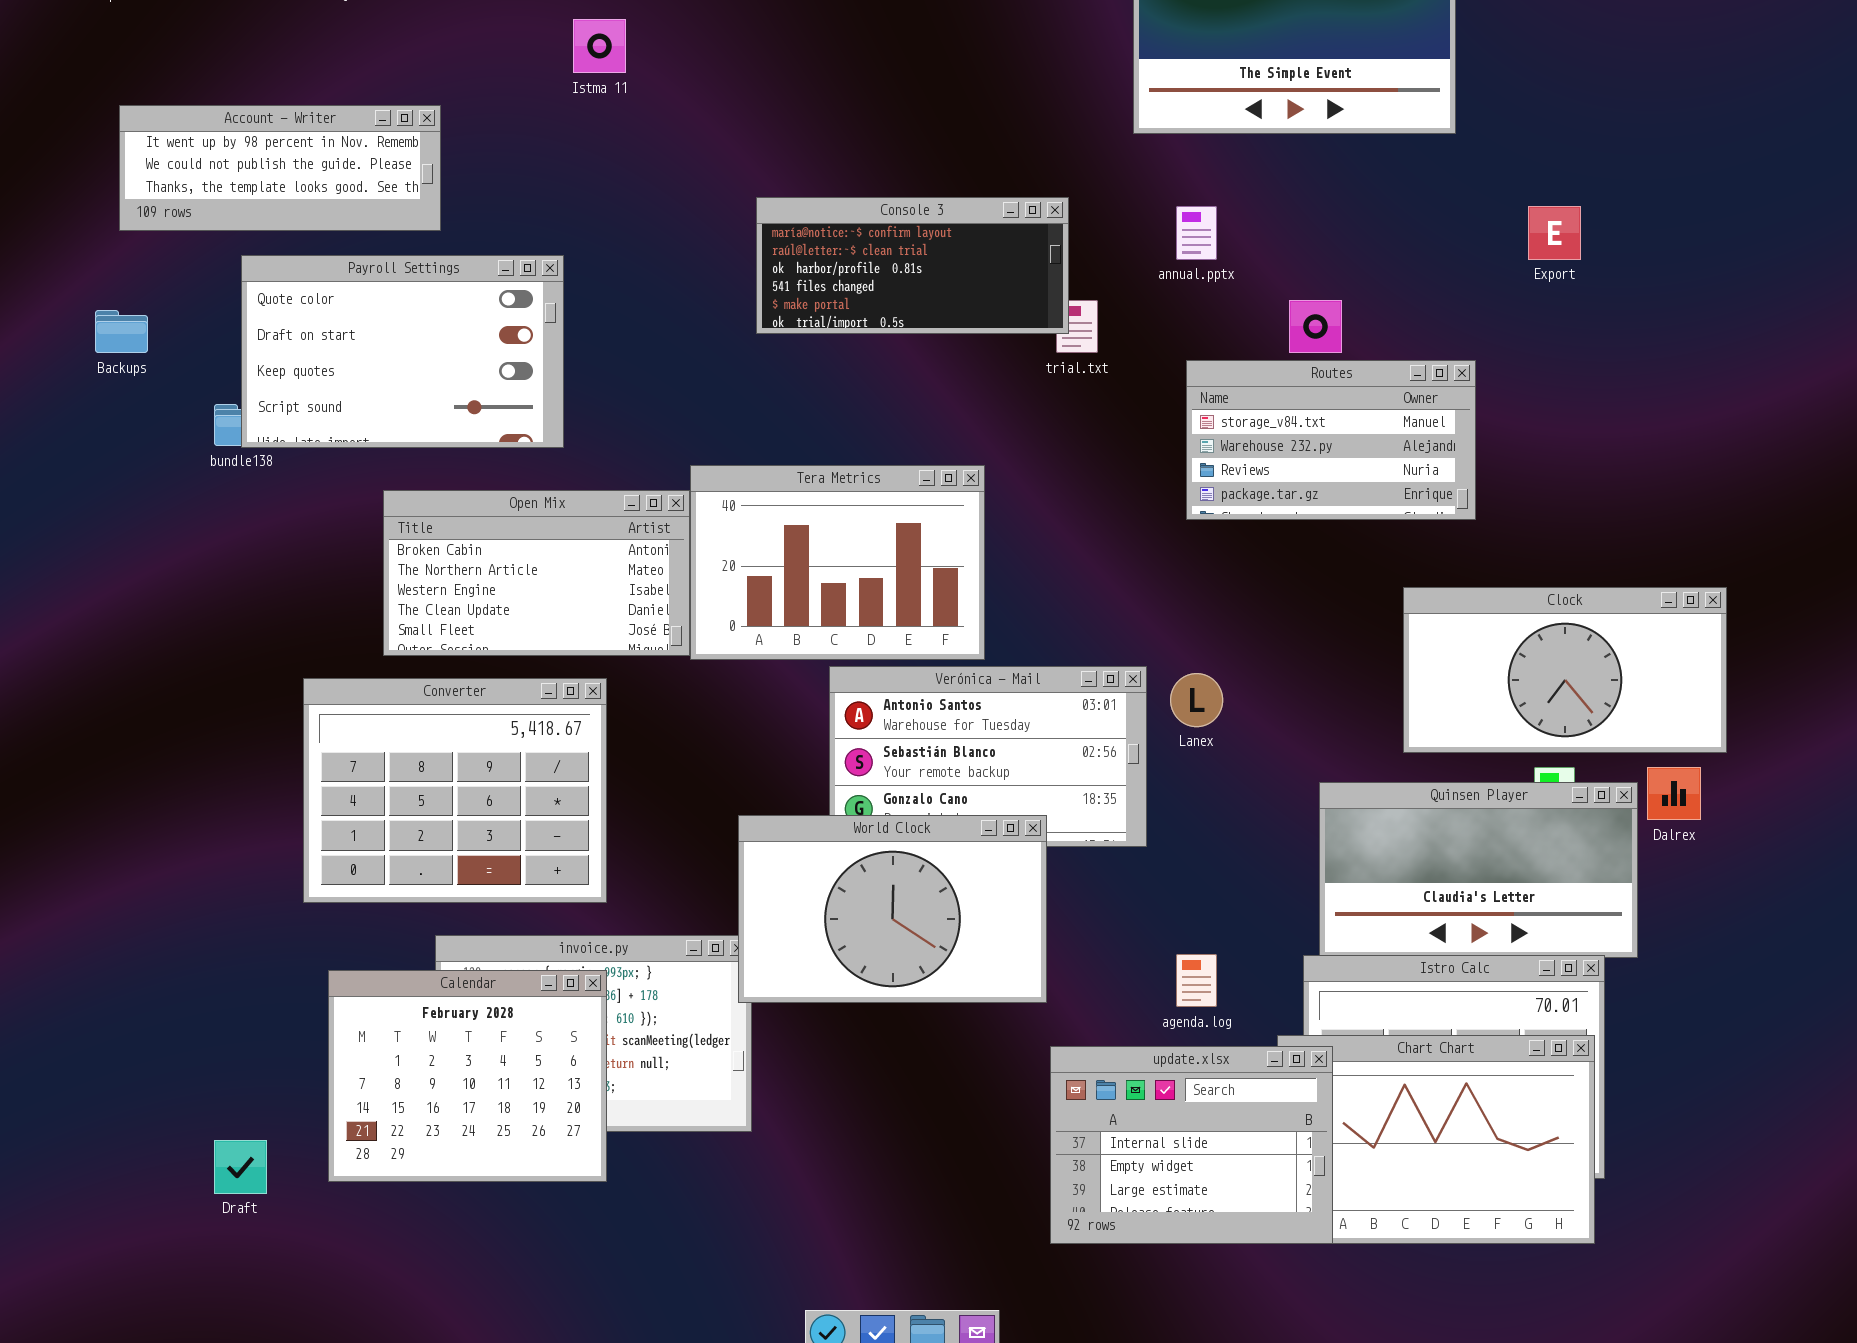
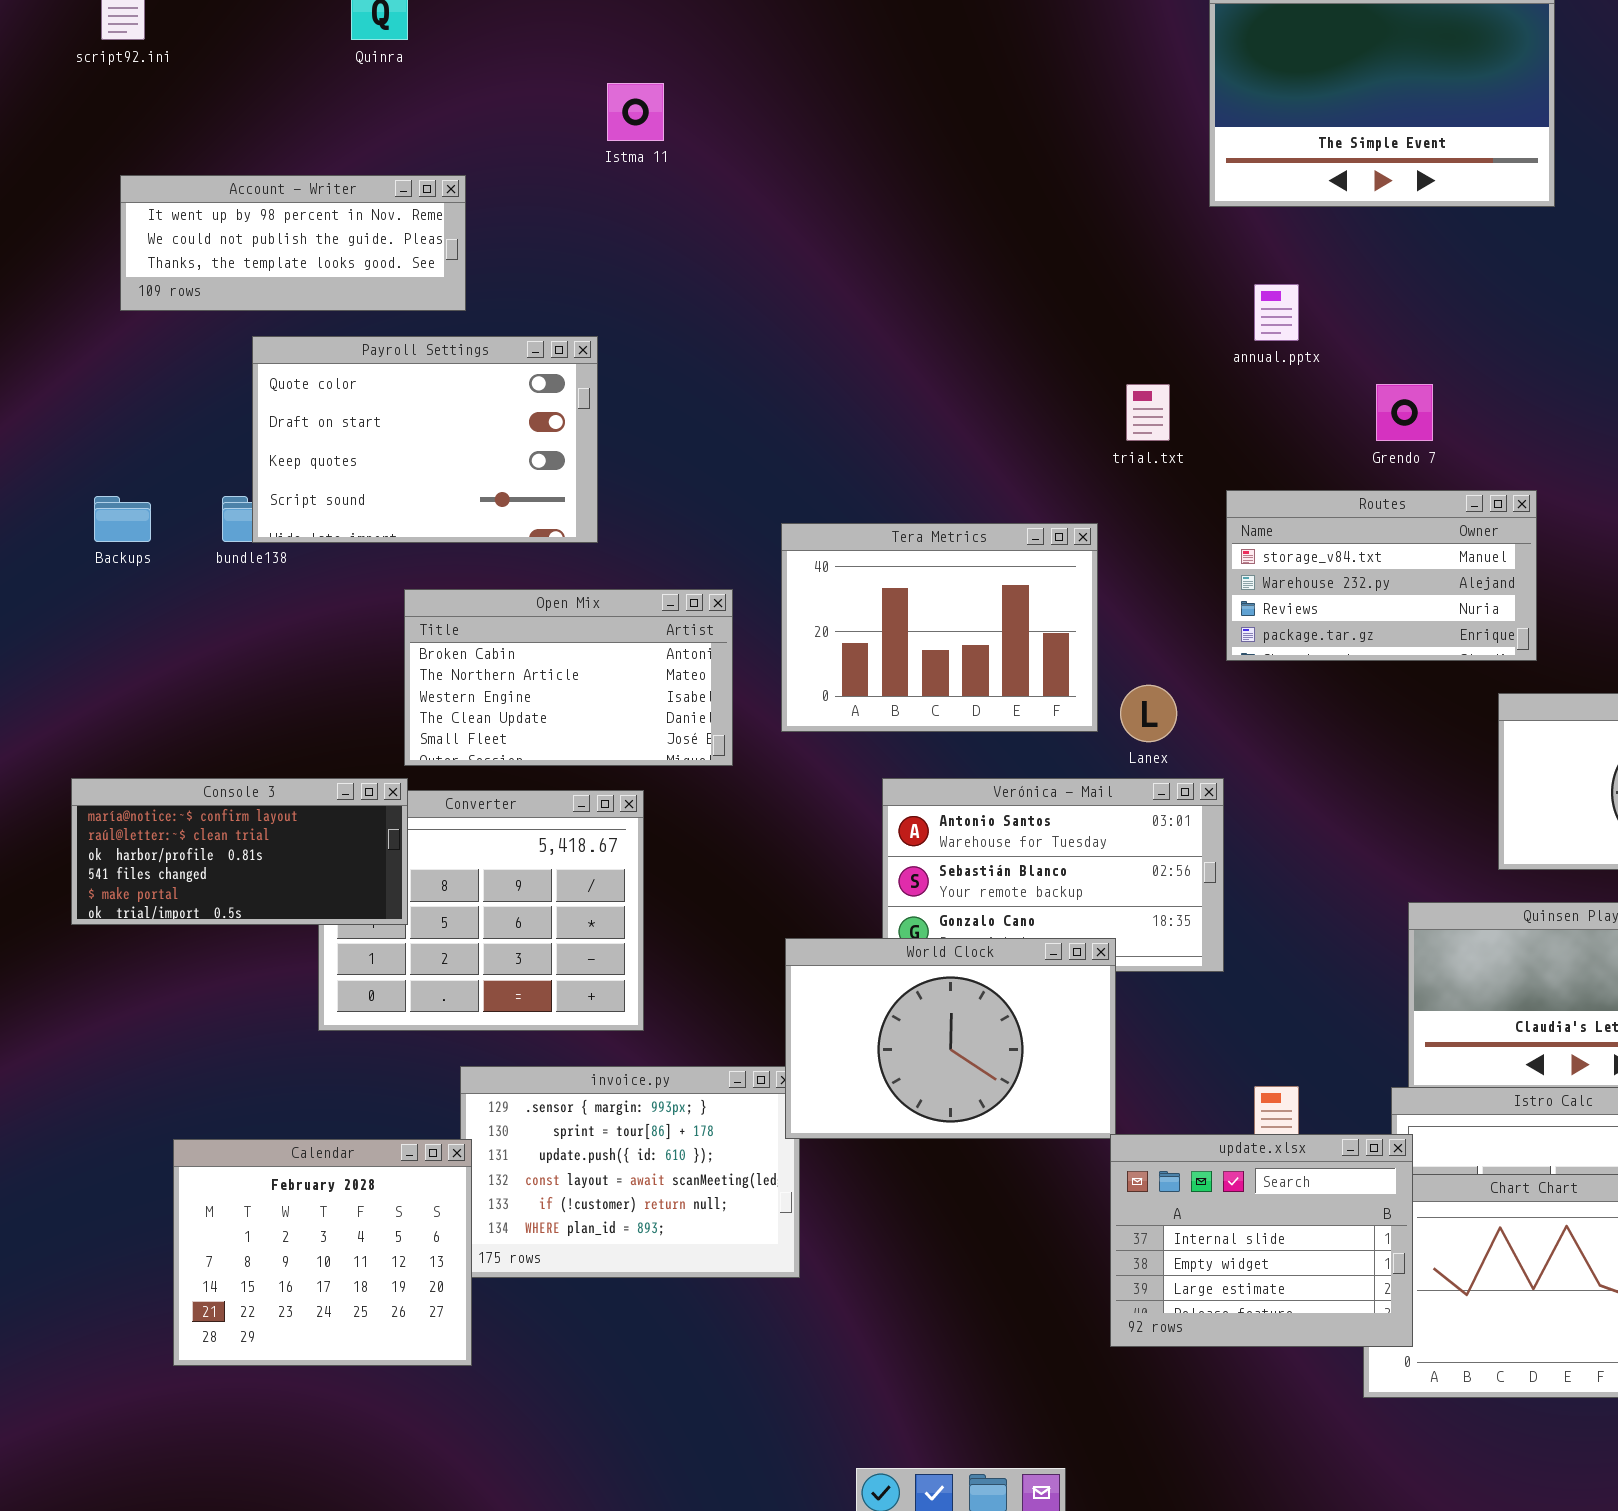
Console 3: [756,197,1069,334] -> [71,778,408,925], moved
Backups: [95,310,148,353] -> [94,496,151,542], moved
Routes: [1186,360,1476,520] -> [1226,490,1537,661], moved
Tera Metrics: [690,465,985,660] -> [781,523,1098,732], moved
Lanex: [1170,673,1223,727] -> [1120,685,1177,742], moved
Calendar: [328,970,607,1182] -> [173,1139,472,1366], moved
update.xlsx: [1050,1046,1333,1244] -> [1110,1134,1413,1347], moved

